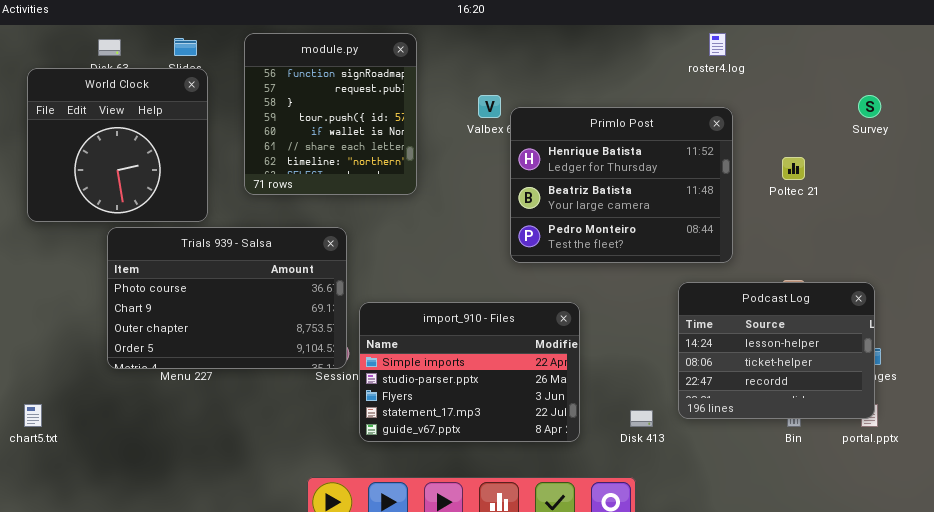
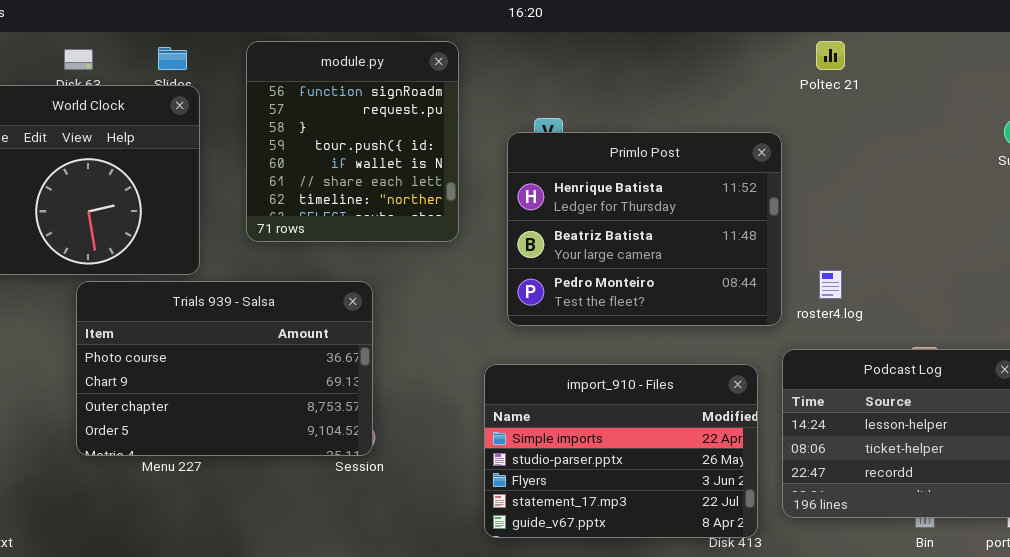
roster4.log: [709,33,726,56] -> [819,270,842,299], moved
Primlo Post: [510,107,733,263] -> [507,132,782,326], moved
Poltec 21: [782,157,805,180] -> [816,41,845,70], moved
import_910 - Files: [359,302,580,442] -> [484,364,758,538], moved

